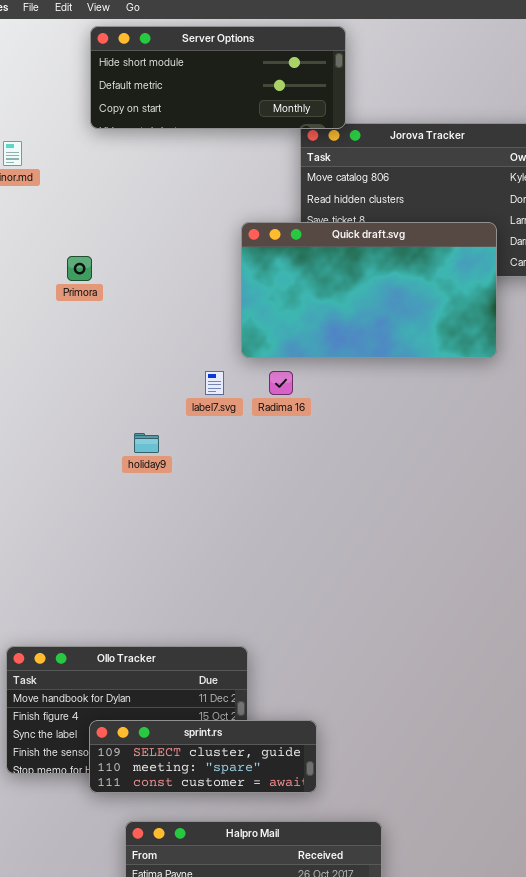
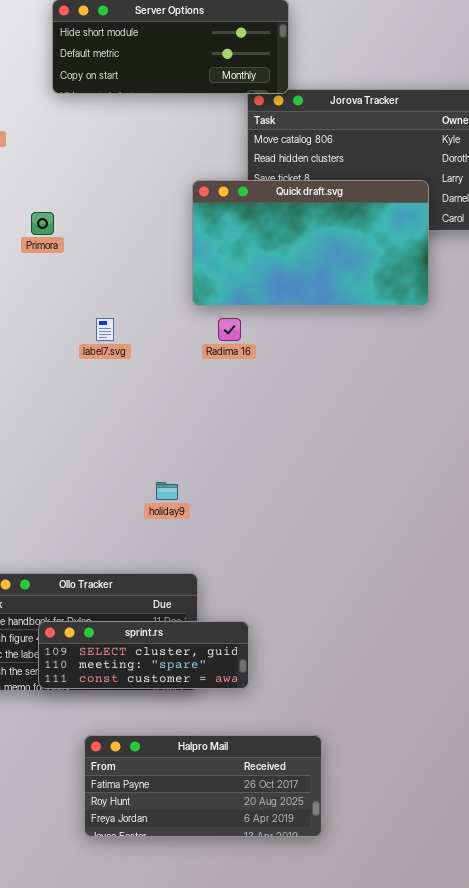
label7.svg: [205,371,224,395] -> [96,318,114,341], moved
holiday9: [134,433,159,453] -> [156,482,178,500], moved
sprint.rs: [89,720,317,793] -> [38,621,249,689], moved

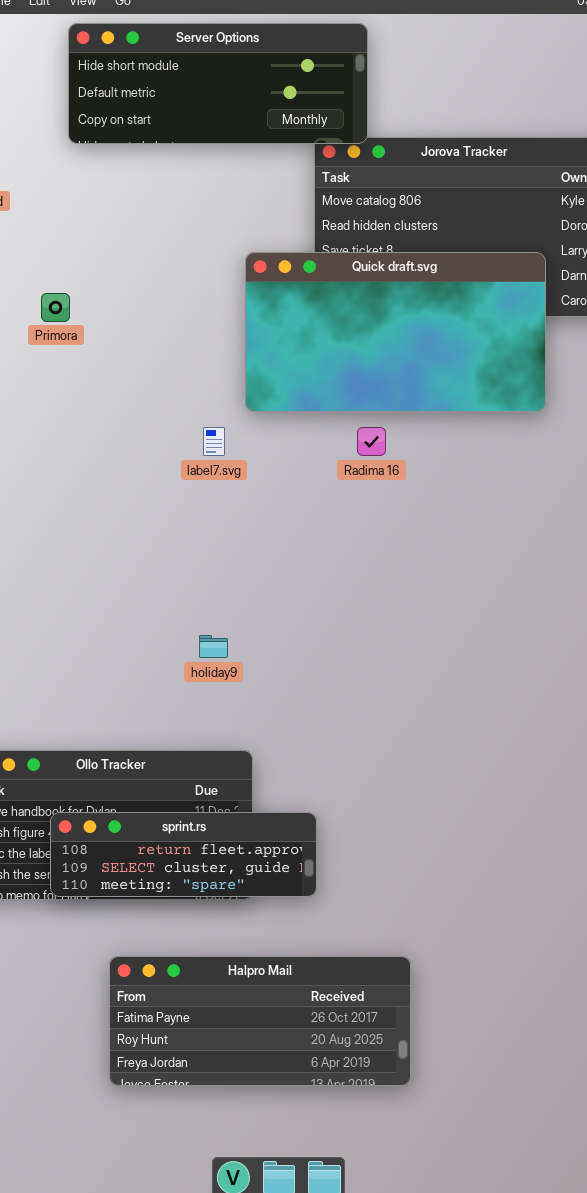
label7.svg: [96,318,114,341] -> [203,427,225,456], moved
Radima 16: [218,318,241,341] -> [357,427,386,456], moved
sprint.rs: [38,621,249,689] -> [50,812,317,897], scrolled up 1 row

